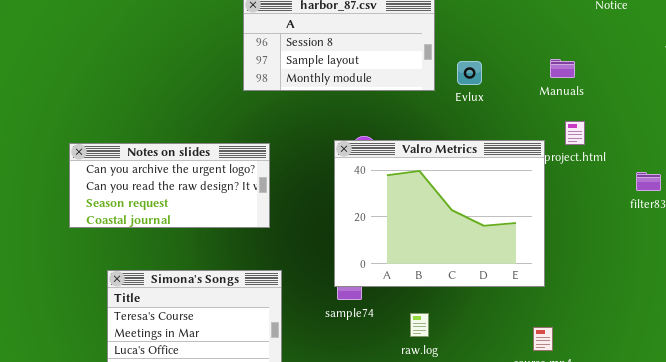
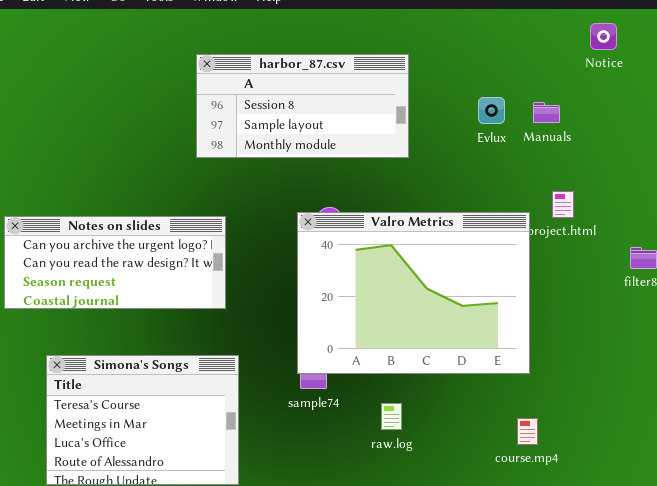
Manuals: [550,59,575,78] -> [533,102,560,123], moved
Evlux: [457,61,482,85] -> [478,97,505,124], moved

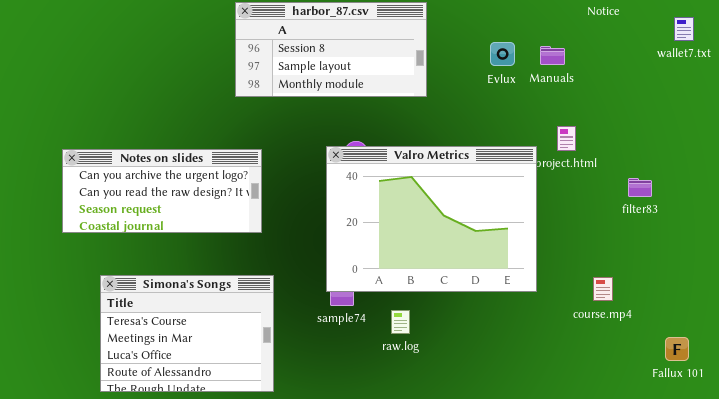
raw.log: [381,403,402,430] -> [391,310,410,334], moved
course.mp4: [517,418,538,445] -> [593,277,613,301], moved

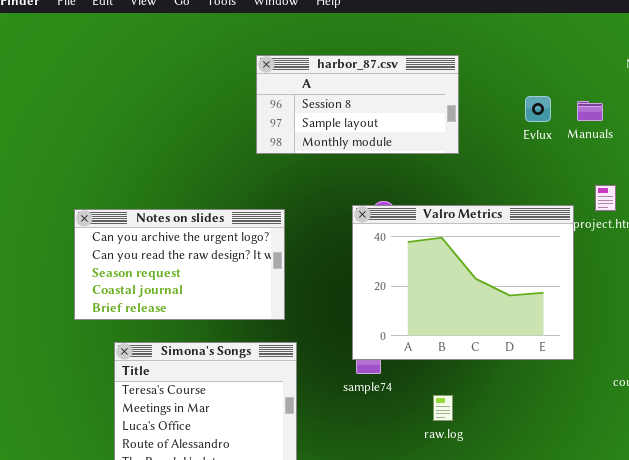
Notes on slides: [62,149,262,233] -> [74,209,285,320], resized
raw.log: [391,310,410,334] -> [433,395,453,421], moved

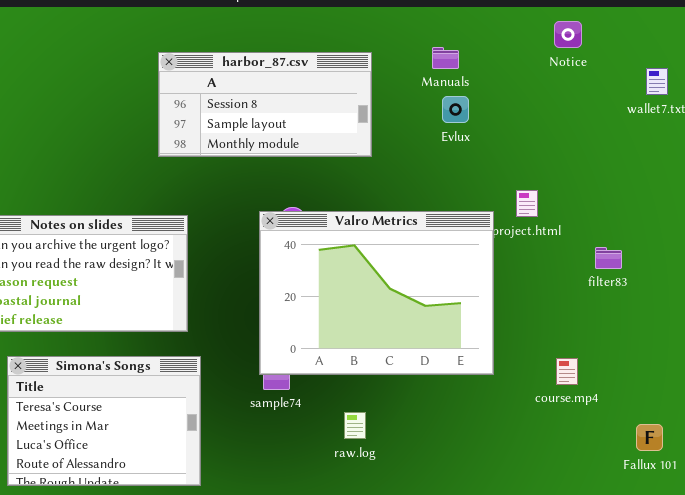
Manuals: [577,101,603,121] -> [432,47,459,69], moved

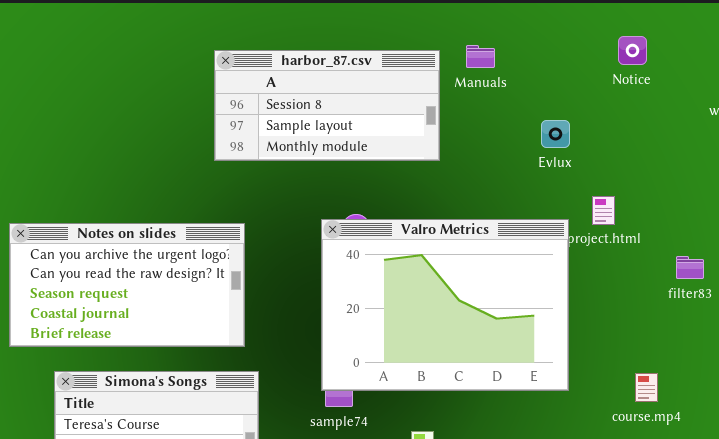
Notice: [554,21,582,48] -> [618,36,647,65], moved
Manuals: [432,47,459,69] -> [466,45,495,68], moved
Evlux: [442,96,469,123] -> [541,120,570,148], moved

